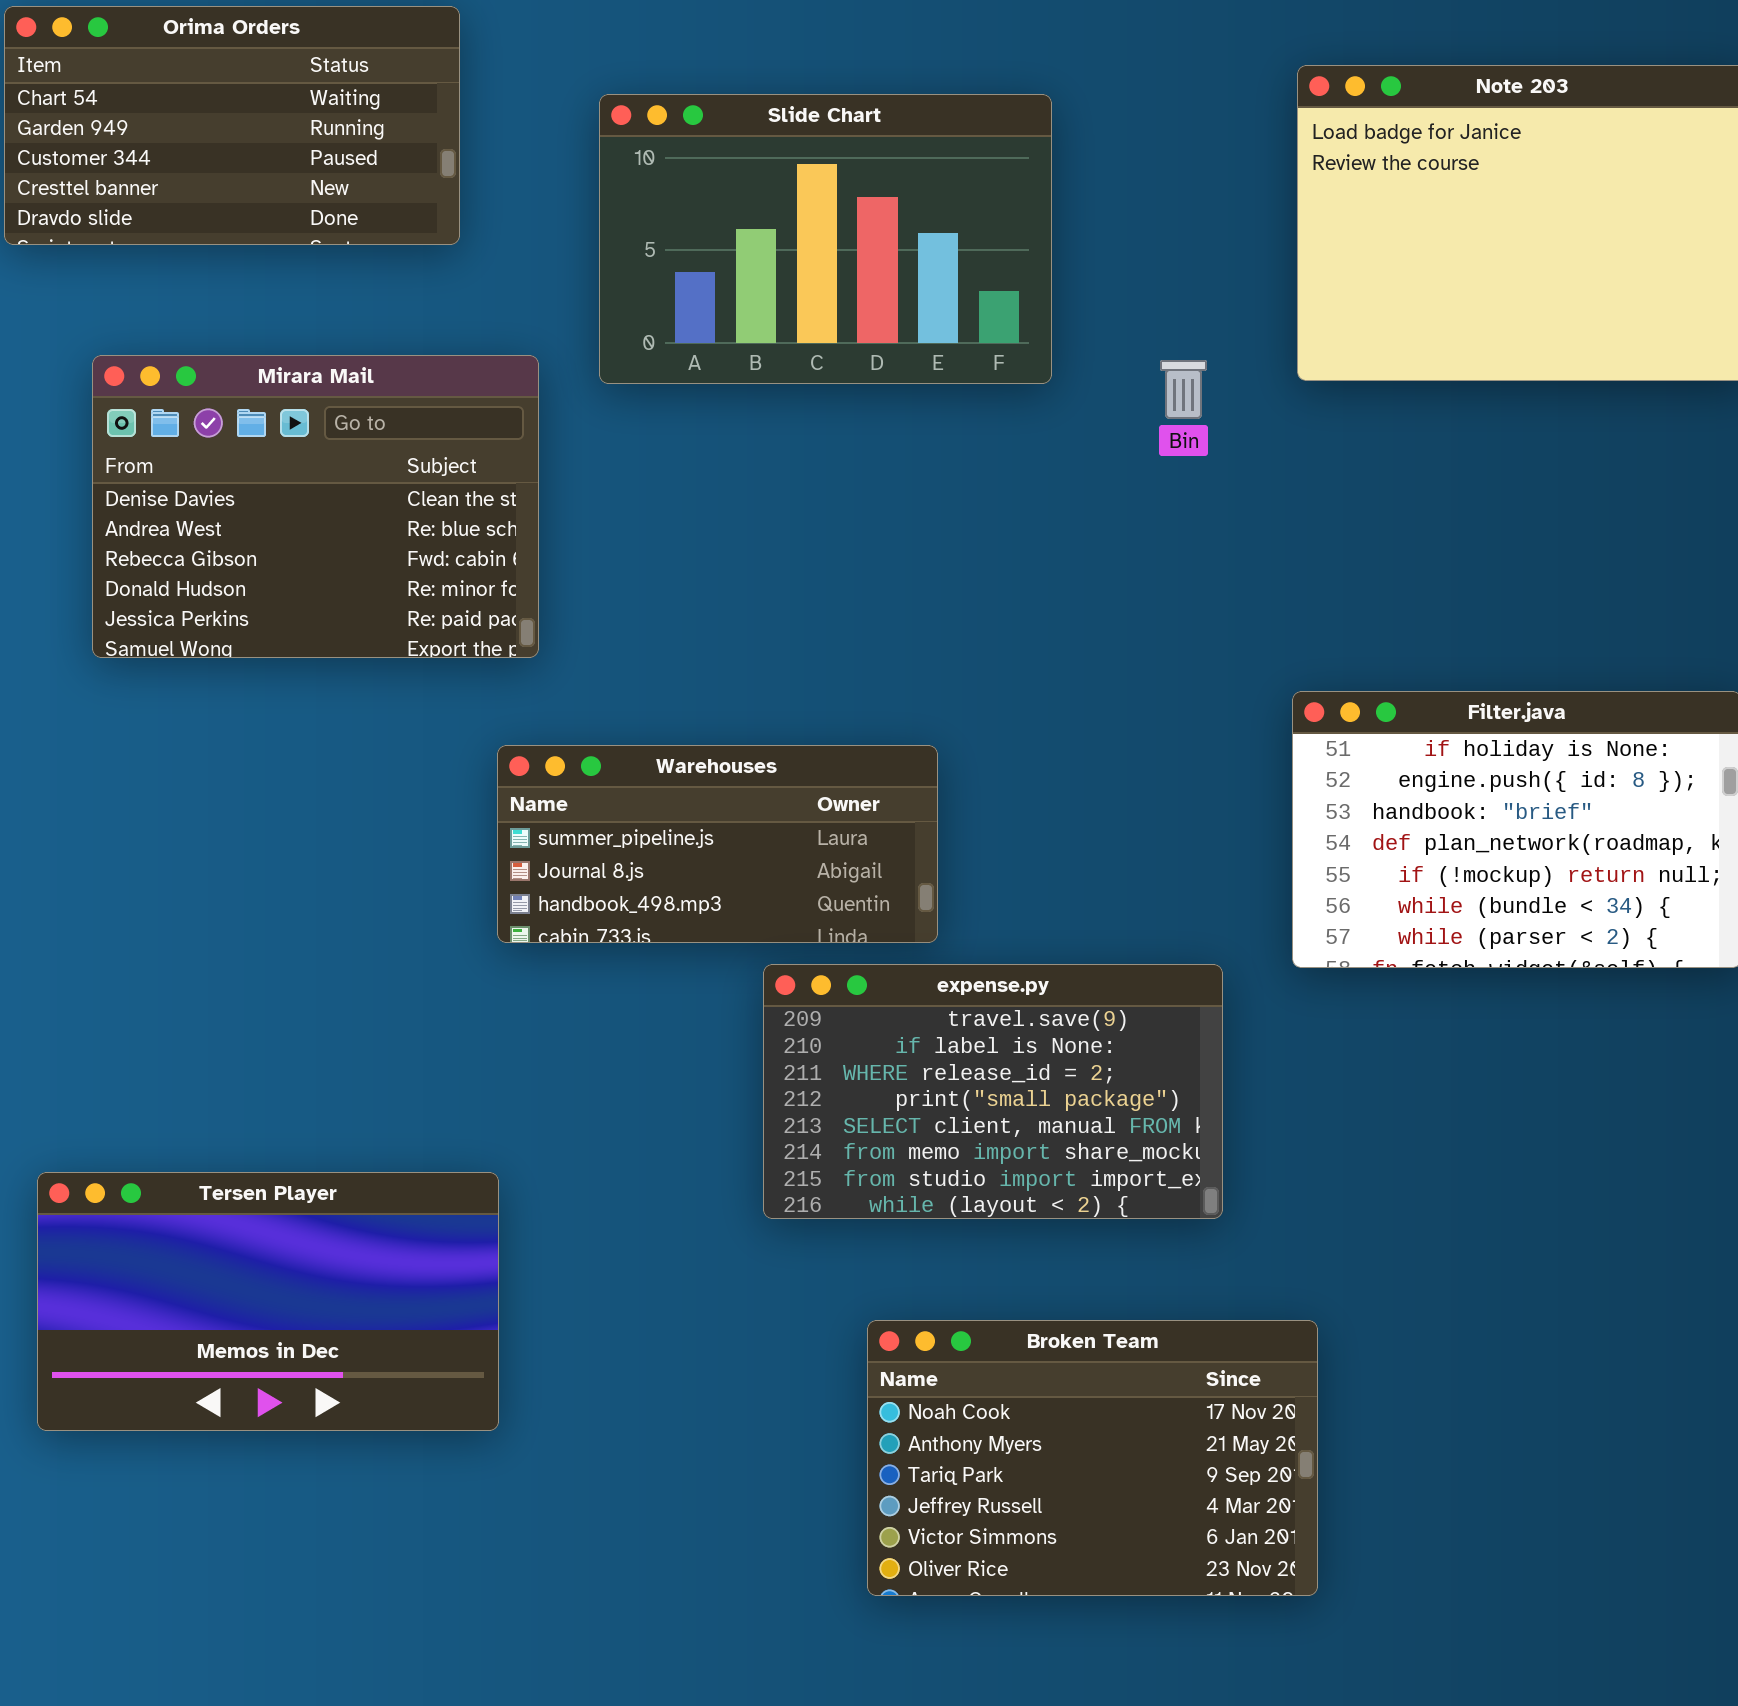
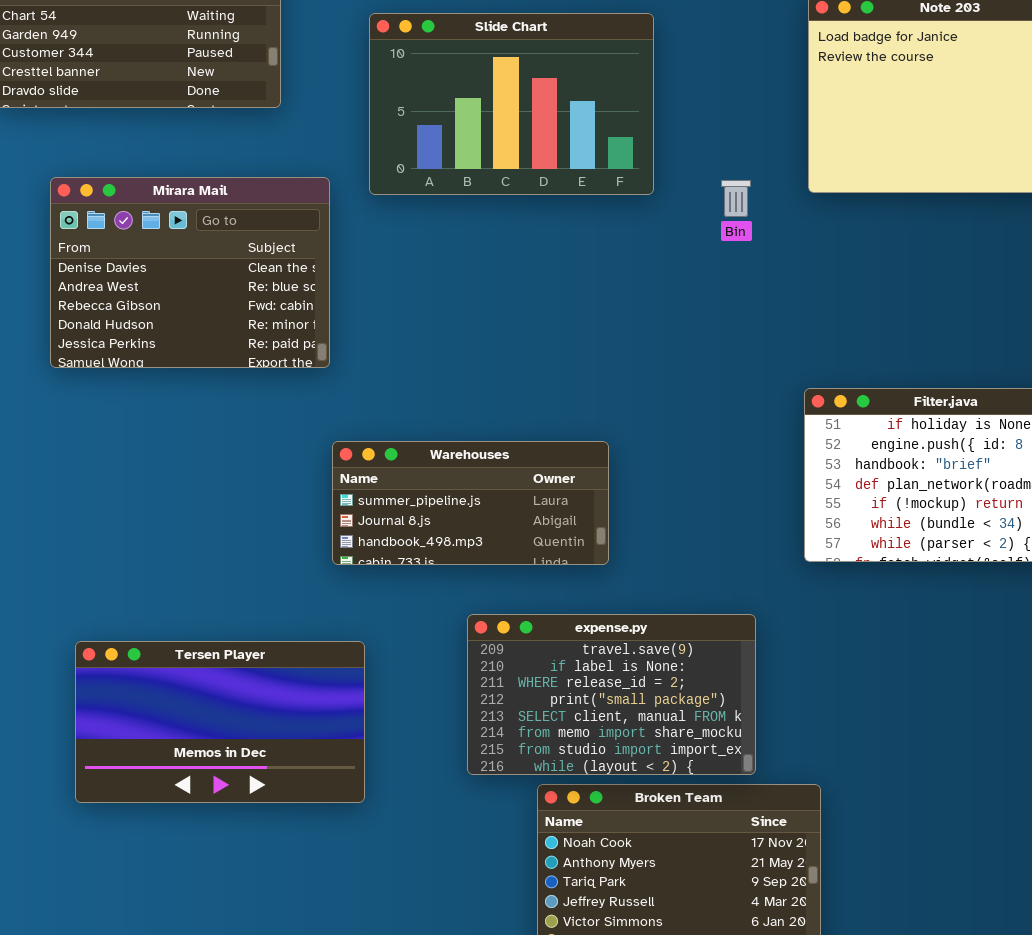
Warehouses: [497,745,938,943] -> [332,441,609,565], moved
expense.py: [763,964,1223,1219] -> [467,614,756,775], moved
Tersen Player: [37,1172,499,1431] -> [75,641,365,803], moved

